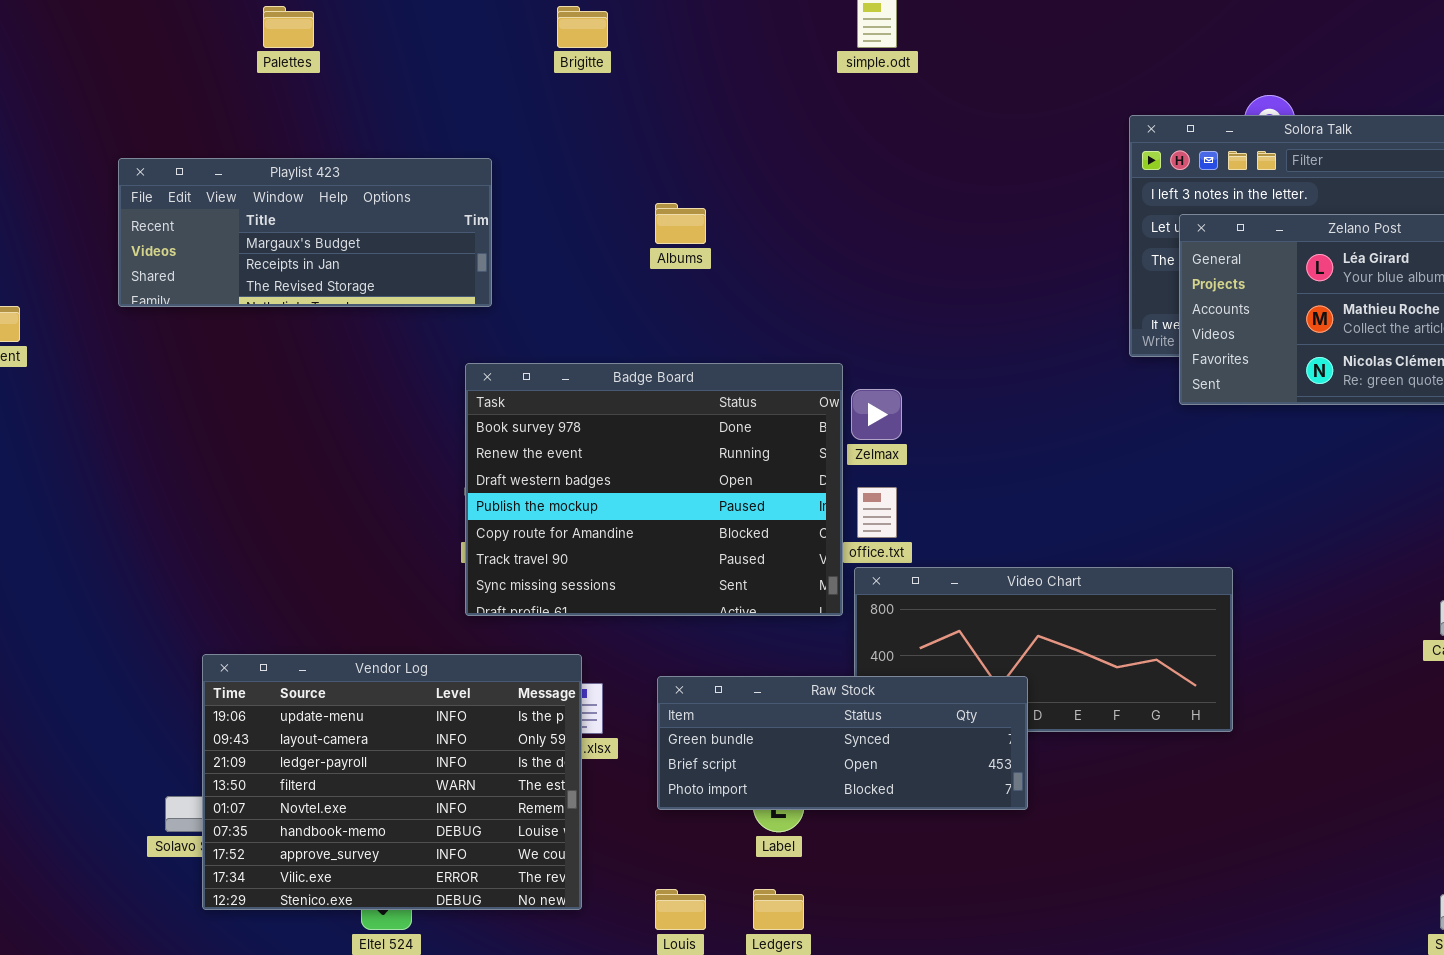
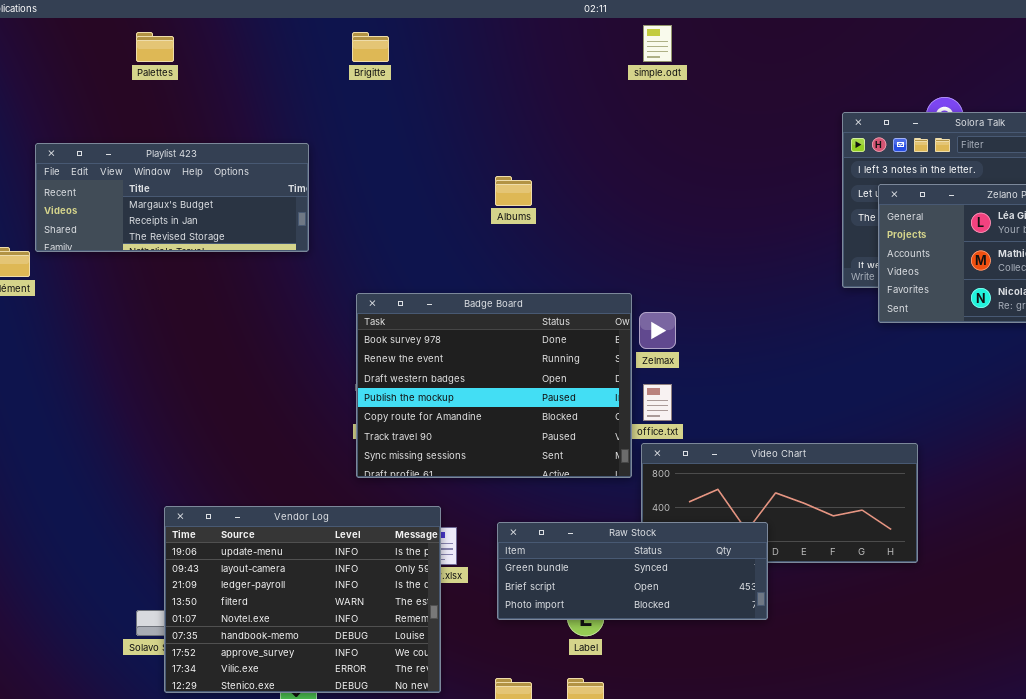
Palettes: [263,6,314,48] -> [136,32,174,62], moved
Brigitte: [557,6,608,48] -> [352,32,389,62], moved
Playlist 423: [118,158,492,307] -> [35,143,309,252], moved

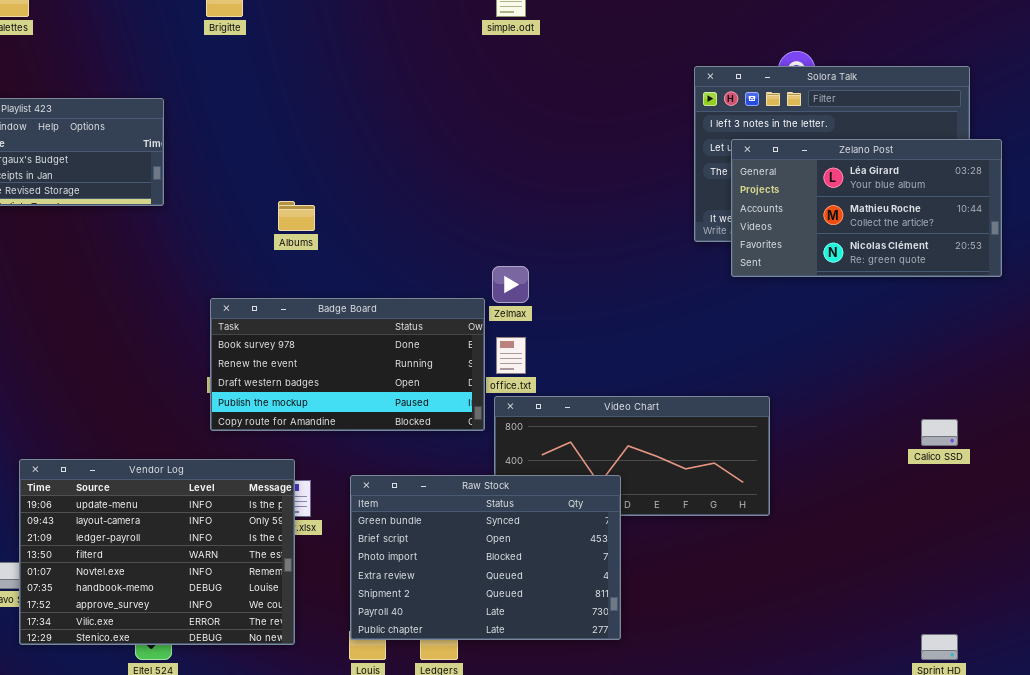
Albums: [495,176,532,206] -> [278,201,315,231], moved
Badge Board: [356,293,632,478] -> [210,298,485,431], resized
Raw Stock: [497,522,768,620] -> [350,475,621,640], resized

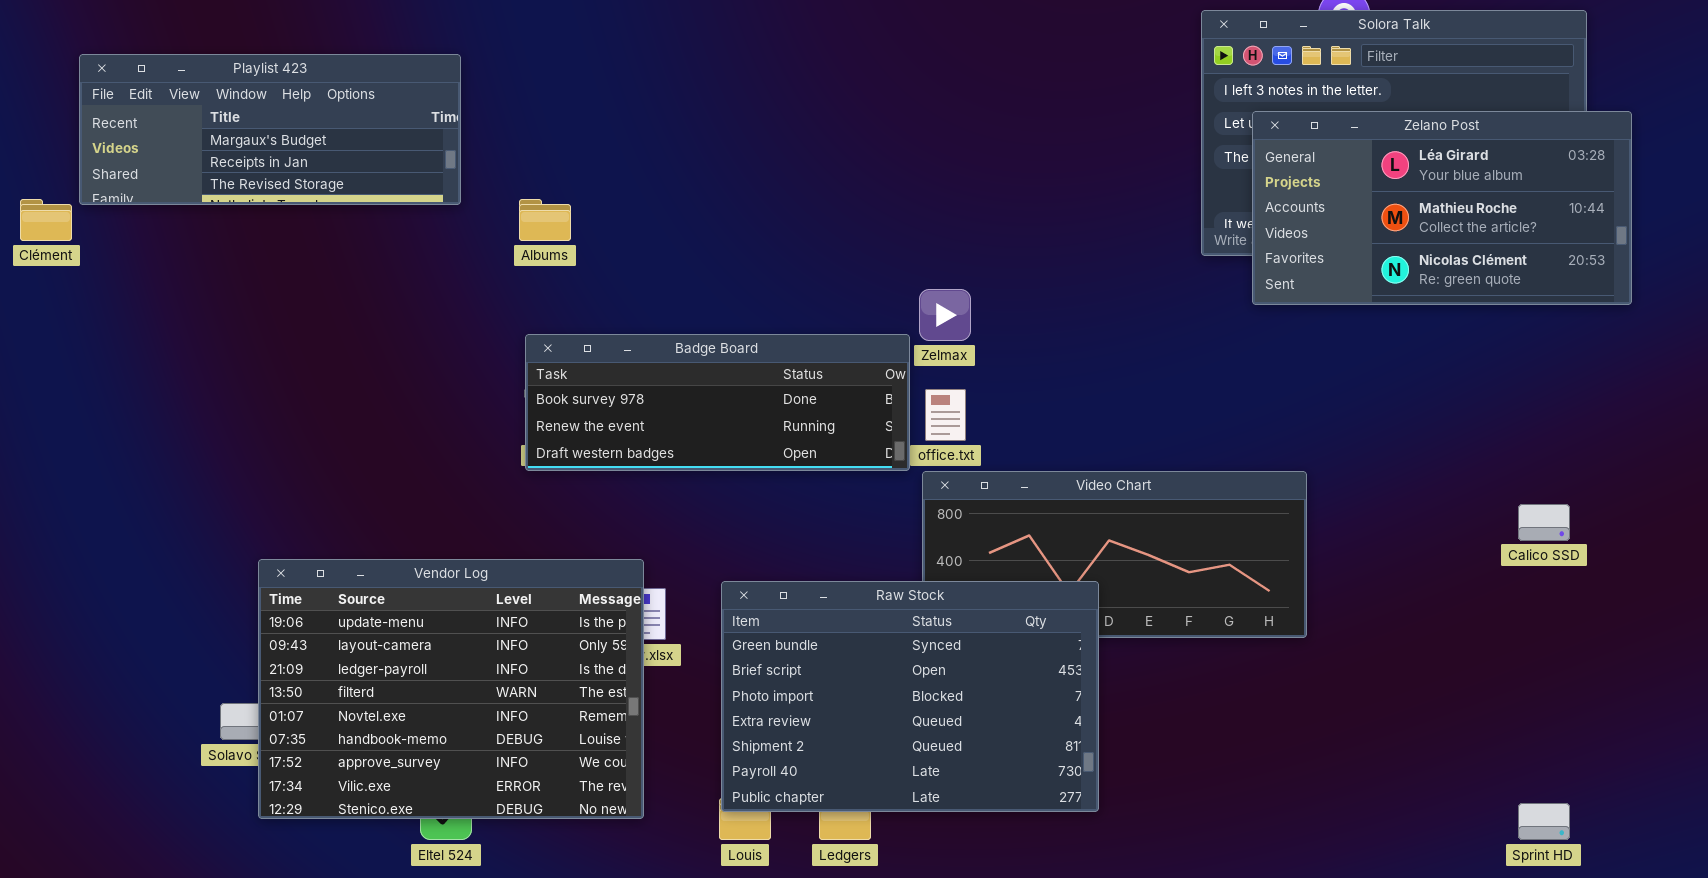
Albums: [278,201,315,231] -> [519,199,571,241], moved
Badge Board: [210,298,485,431] -> [525,334,910,471], resized

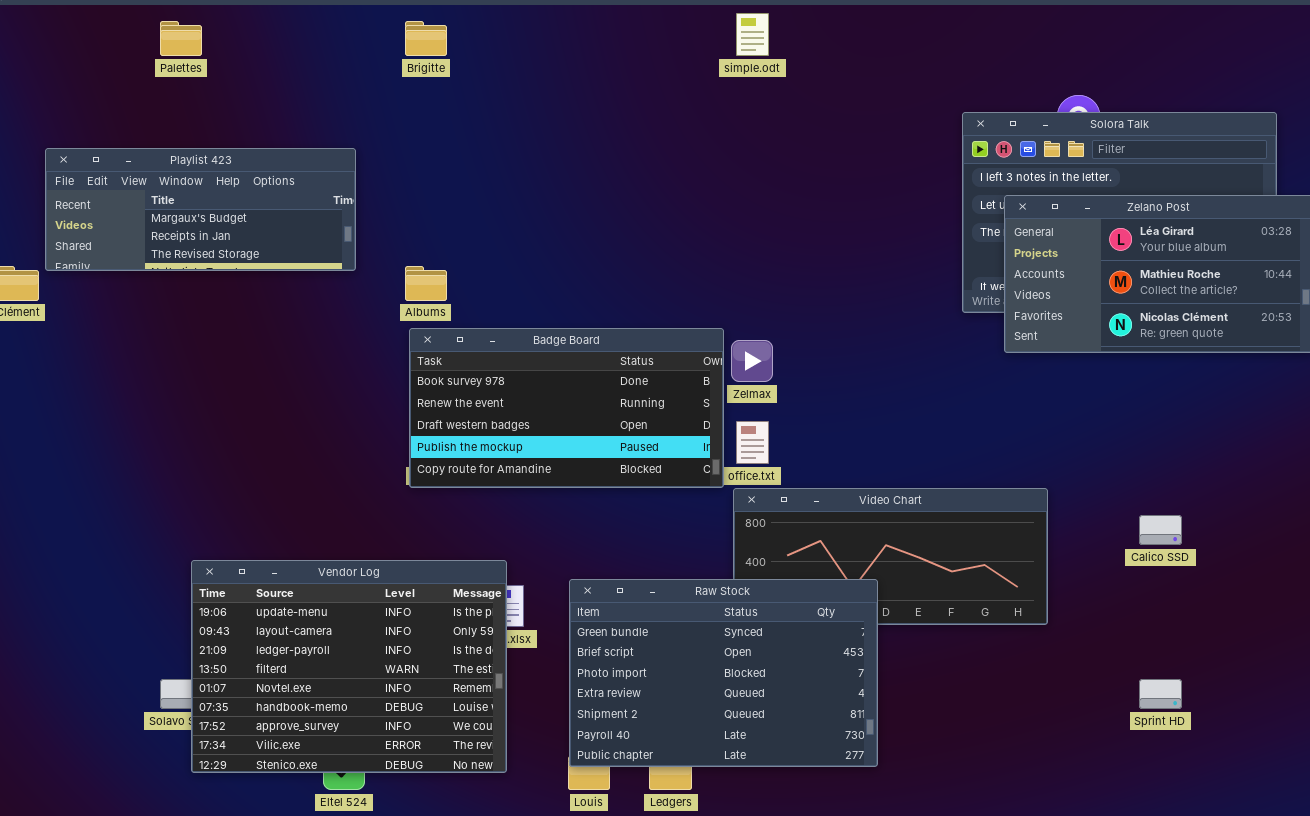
Badge Board: [525,334,910,471] -> [409,328,724,488], resized
Calico SSD: [1518,504,1570,541] -> [1139,515,1182,545], moved
Sprint HD: [1518,803,1570,840] -> [1139,679,1182,709], moved

